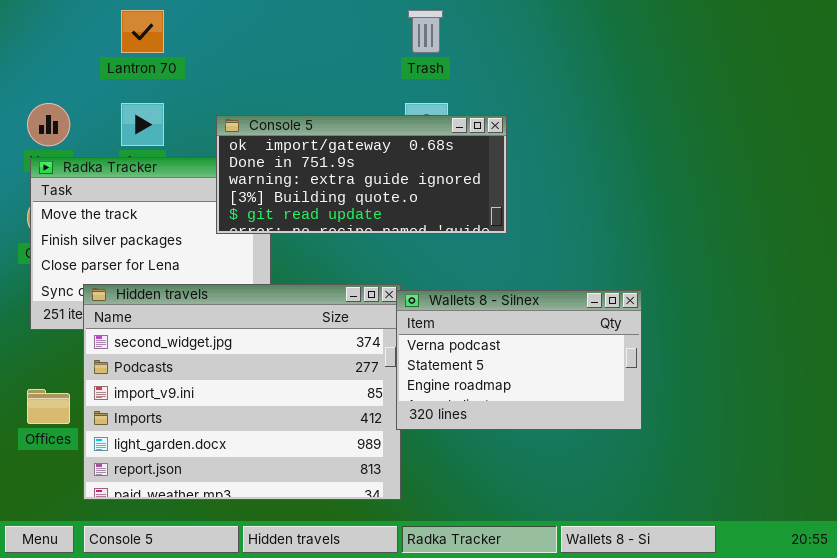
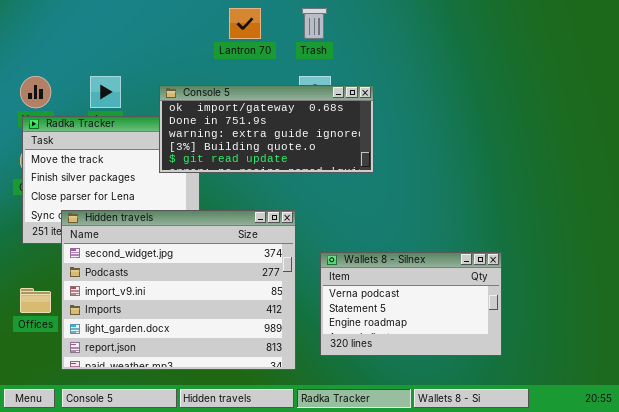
Lantron 70: [121,10,164,53] -> [229,8,261,39], moved
Wallets 8 - Silnex: [396,290,642,430] -> [320,252,502,356], moved

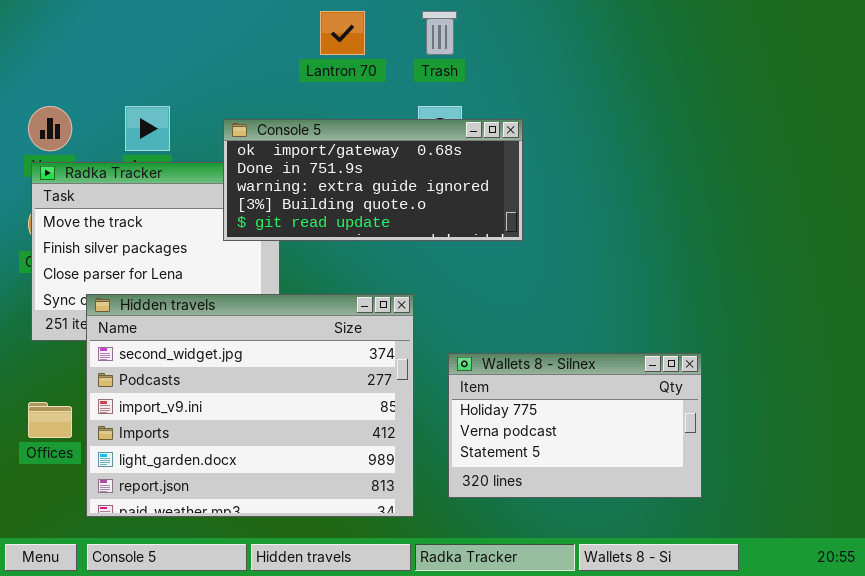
Wallets 8 - Silnex: [320,252,502,356] -> [448,353,702,498], scrolled up 1 row

